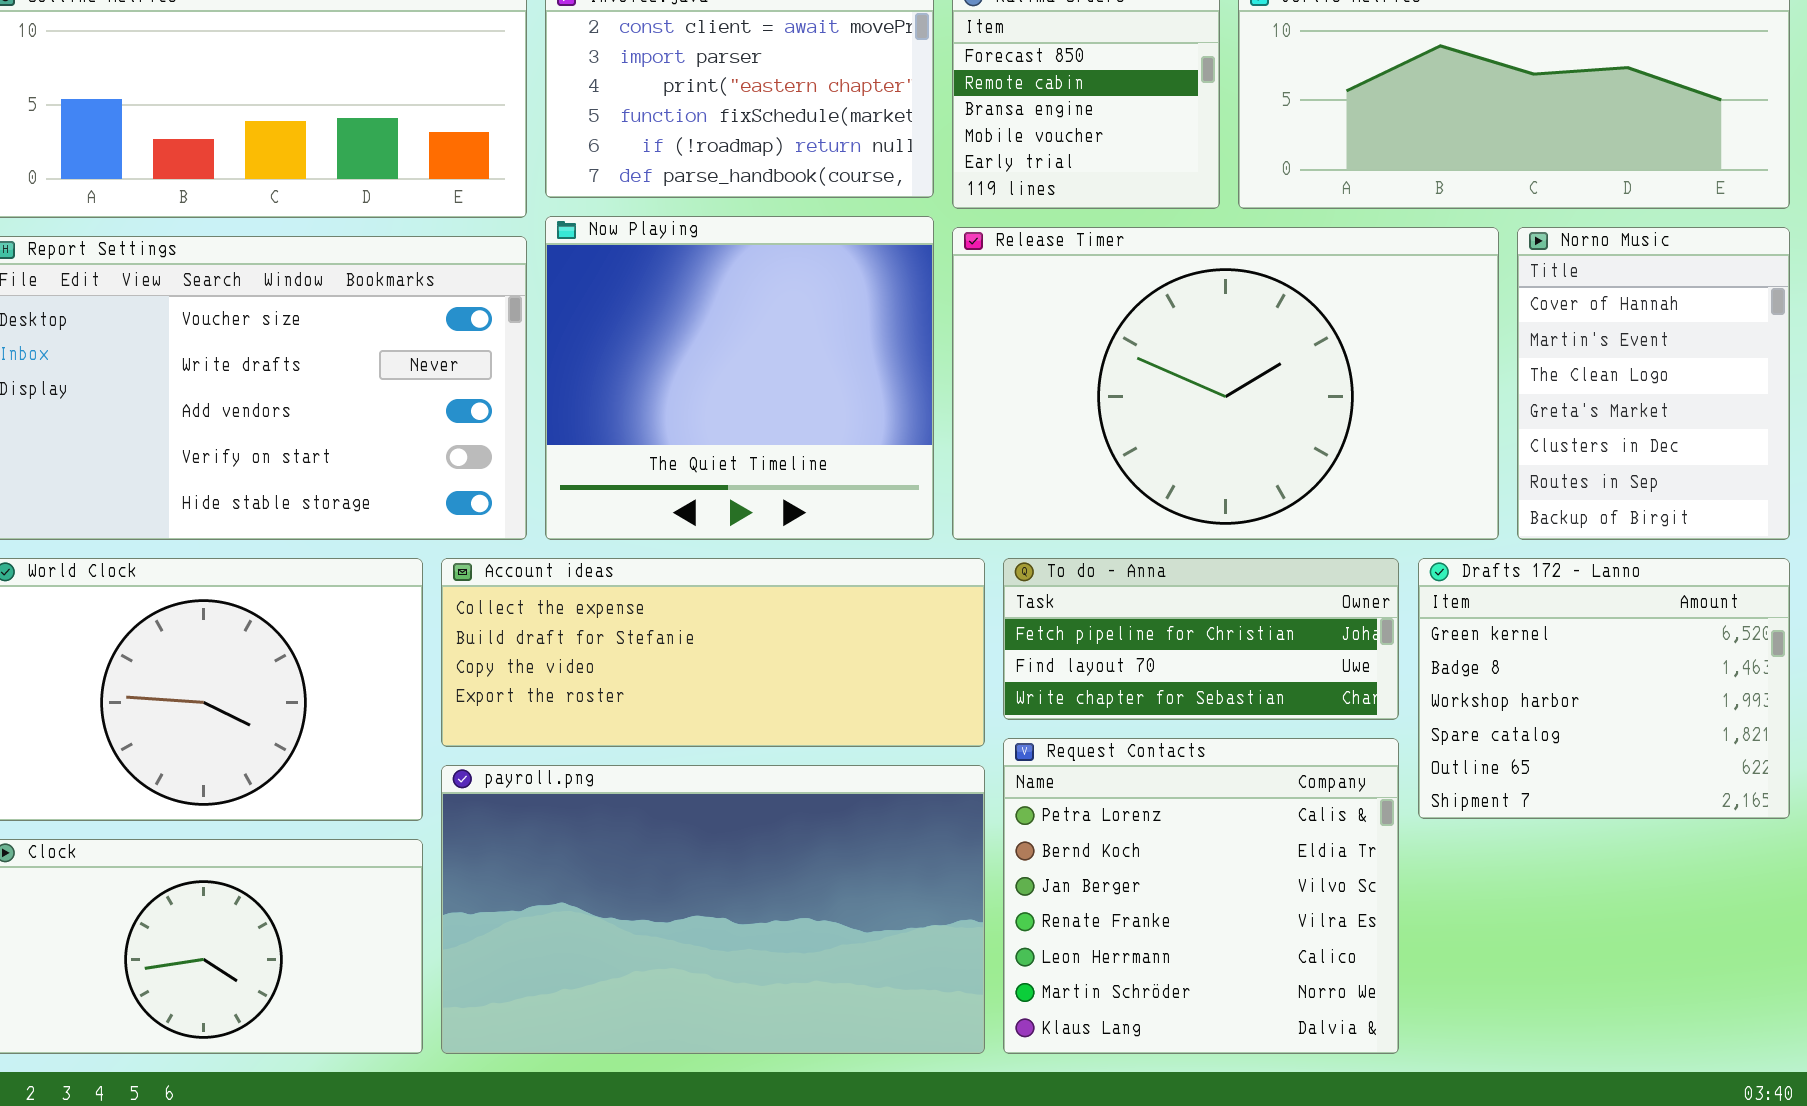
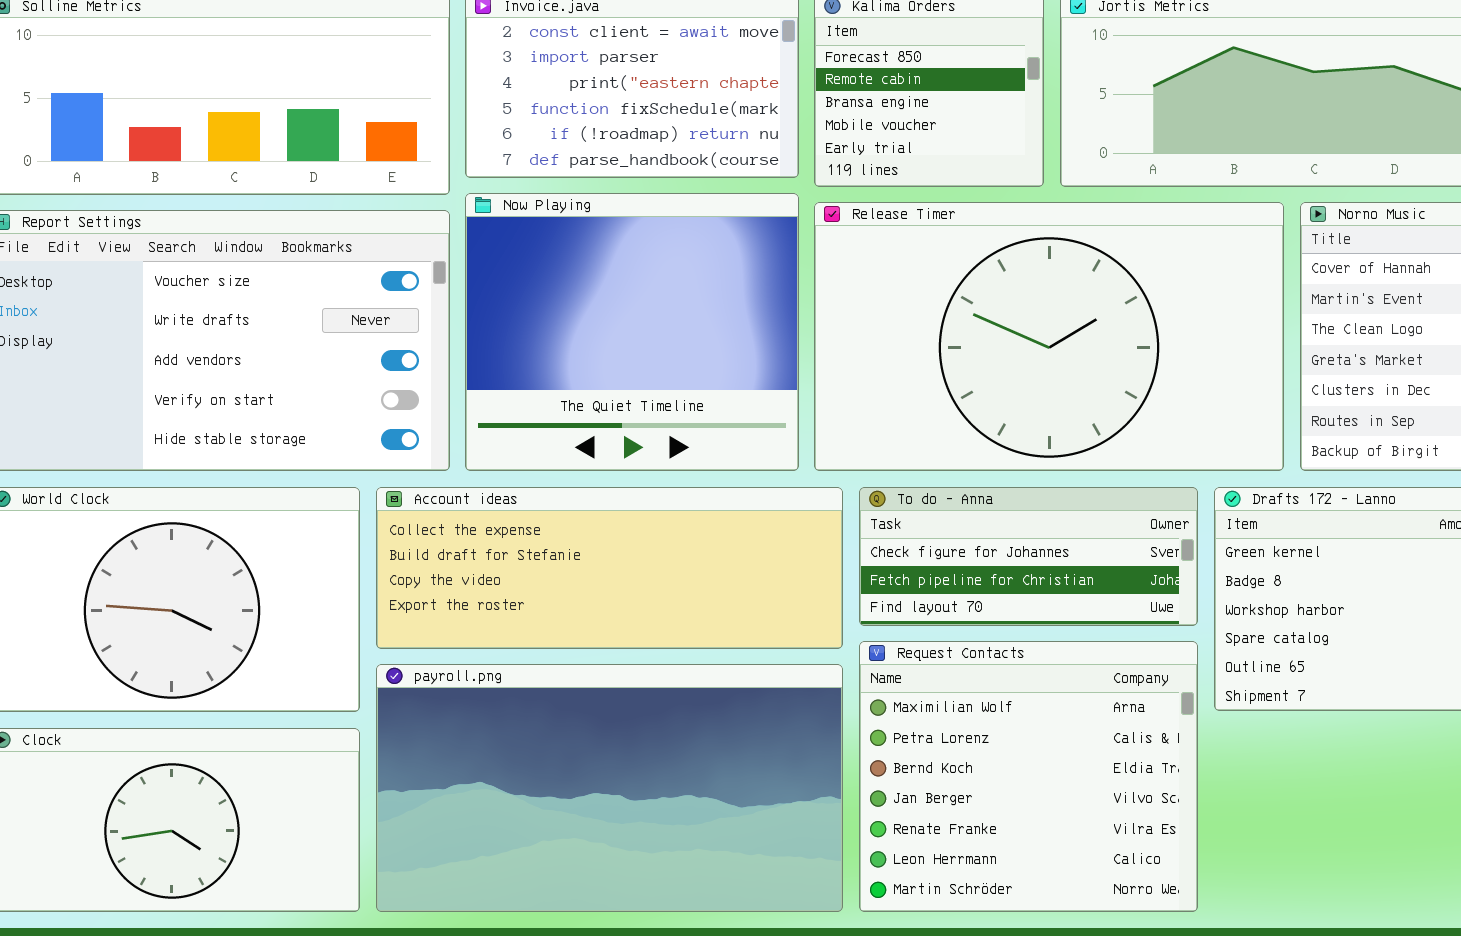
To do - Anna: [1003,558,1399,720] -> [859,487,1198,626], scrolled up 1 row
Request Contacts: [1003,738,1399,1054] -> [859,641,1198,912], scrolled up 1 row

